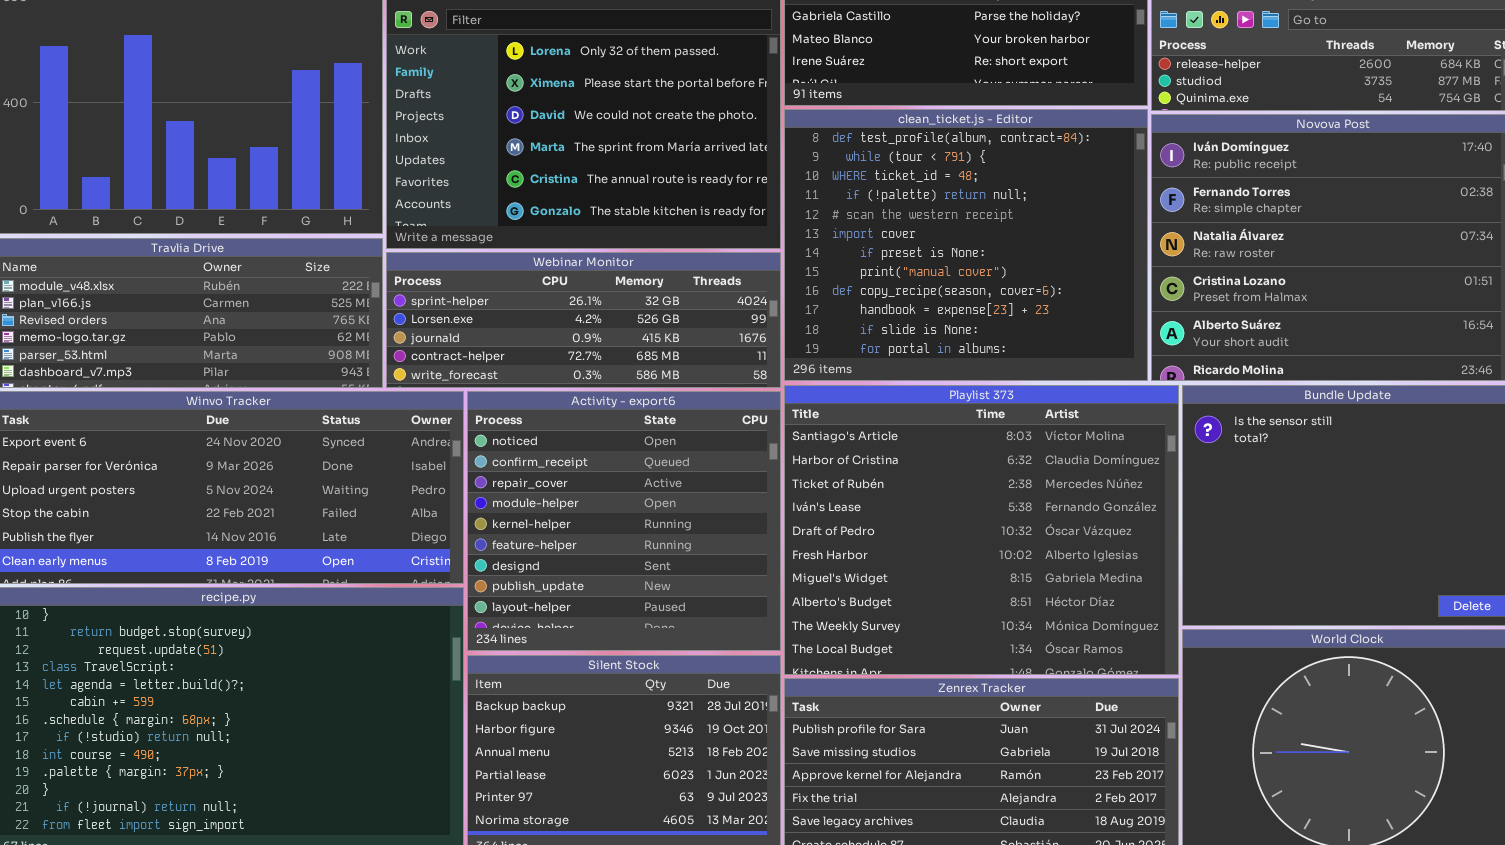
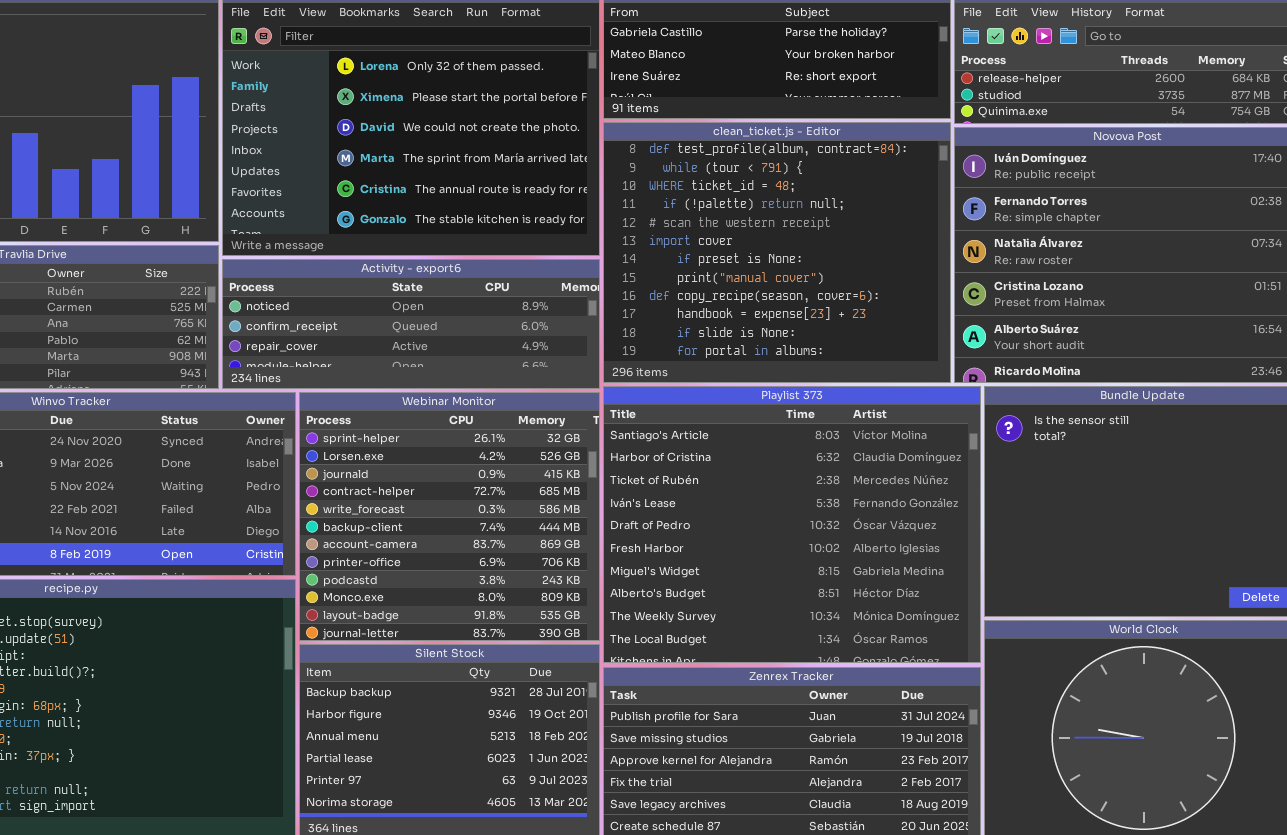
Webinar Monitor: [386,252,781,388] -> [299,392,600,641], moved, resized
Activity - export6: [467,391,781,651] -> [222,259,600,389], moved, resized

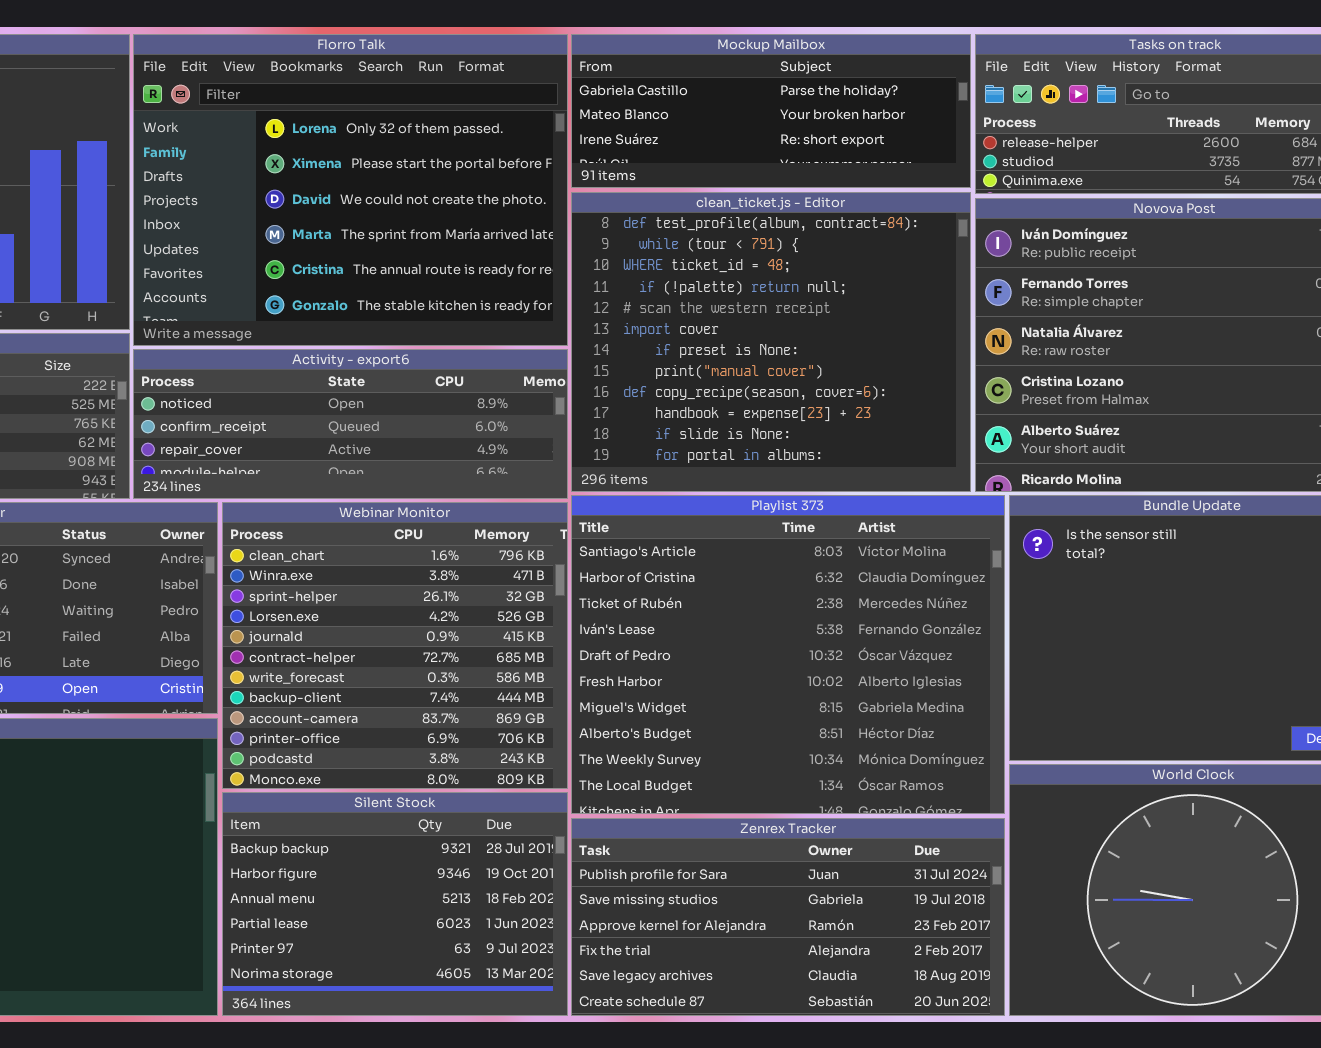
Webinar Monitor: [299,392,600,641] -> [222,502,568,789], scrolled up 2 rows

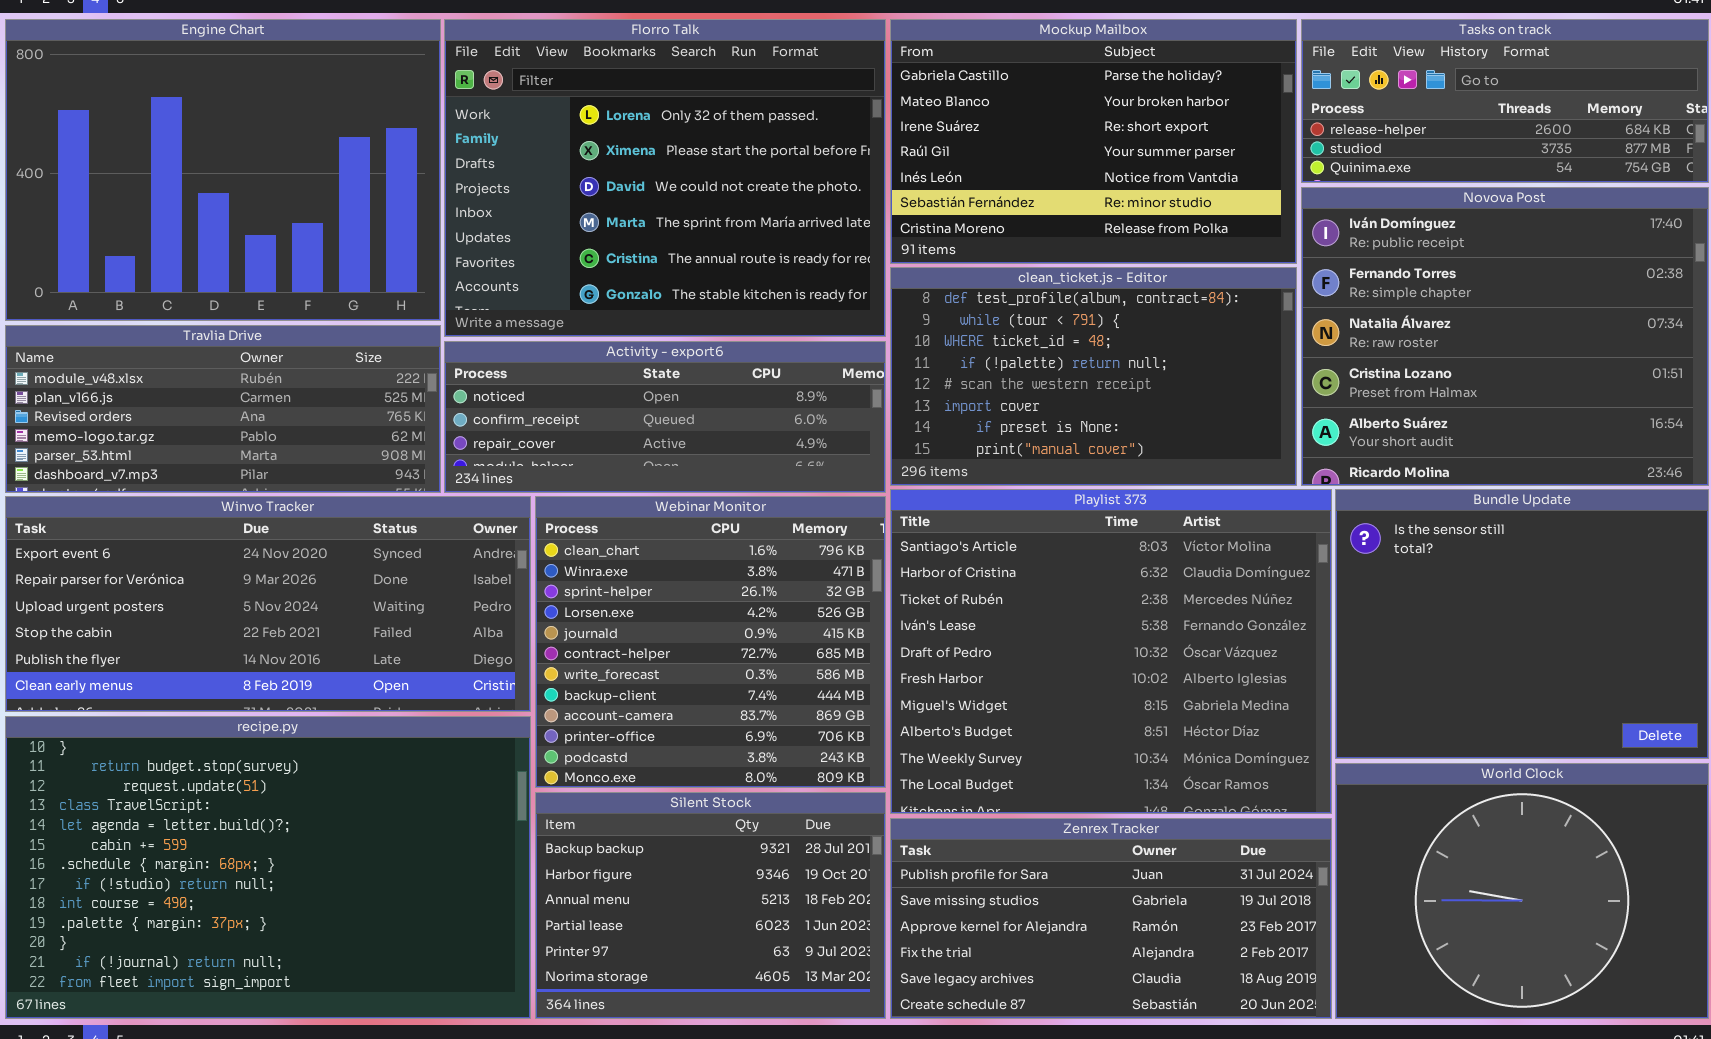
Mockup Mailbox: [571,34,971,188] -> [890,19,1297,264], resized
clean_ticket.js - Editor: [571,192,971,492] -> [890,267,1297,486], resized

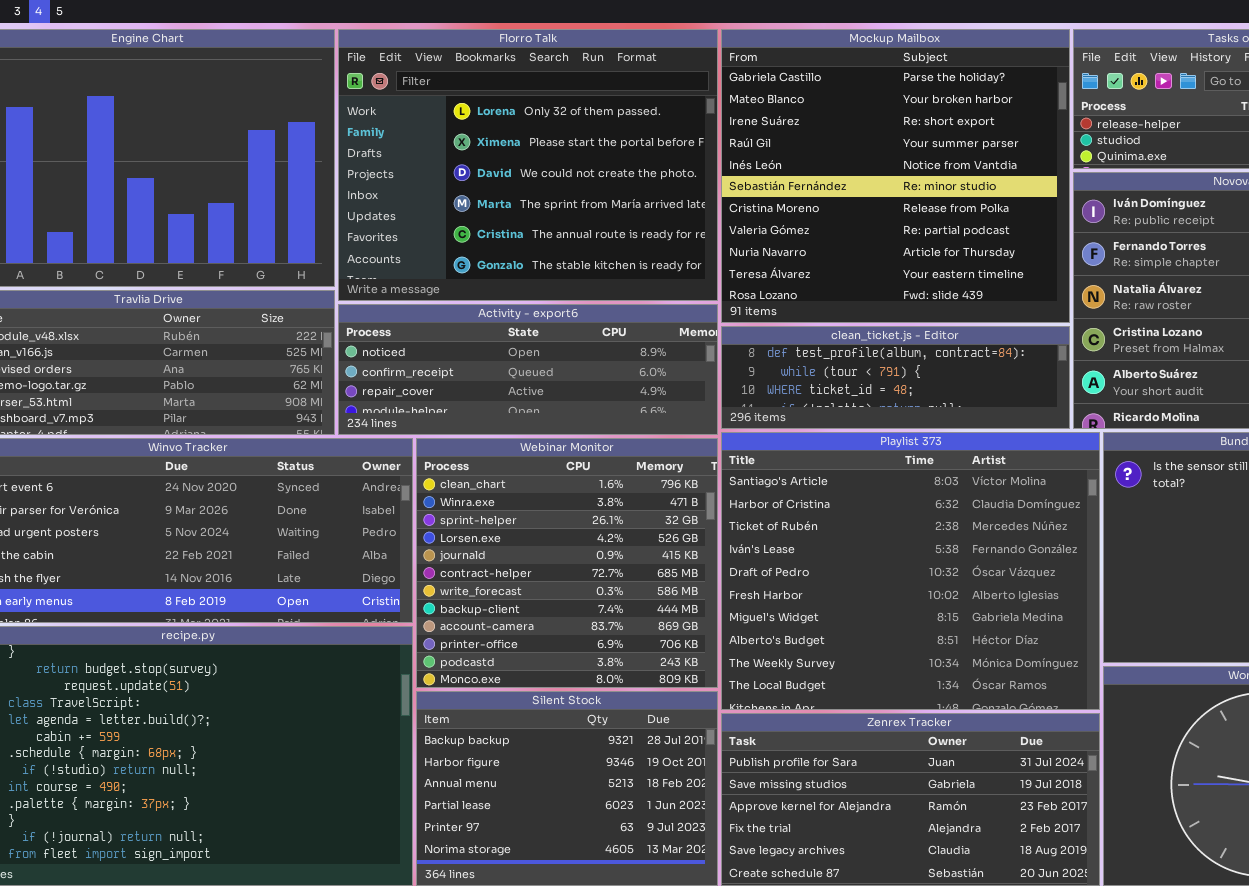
Mockup Mailbox: [890,19,1297,264] -> [721,29,1070,323], resized
clean_ticket.js - Editor: [890,267,1297,486] -> [721,326,1070,429], resized

